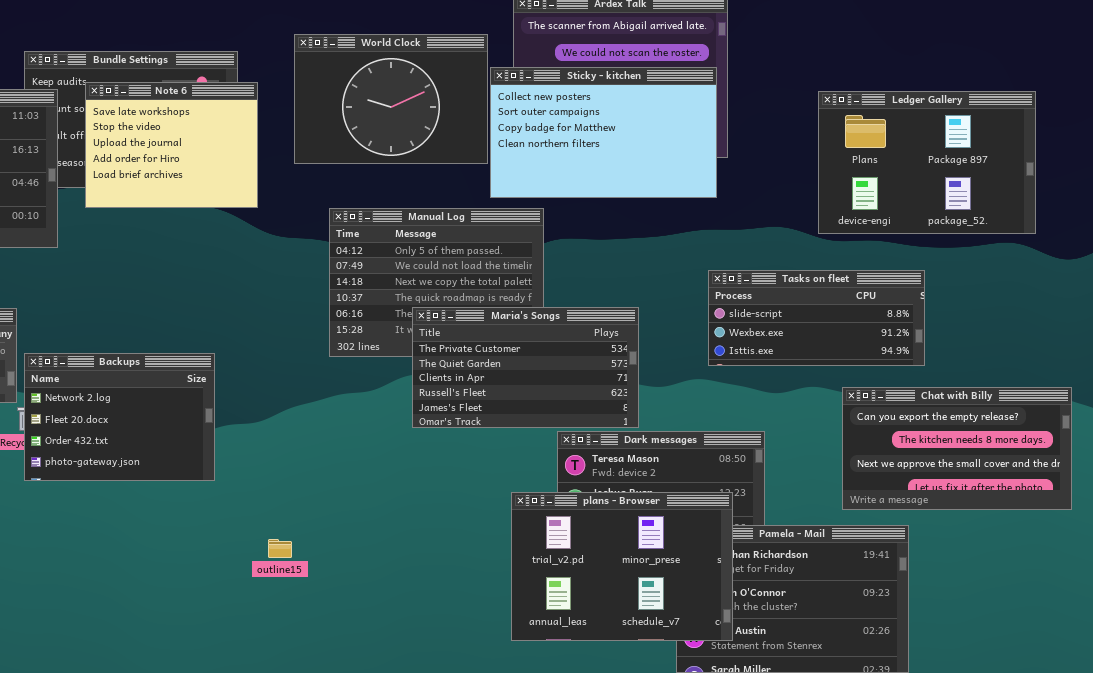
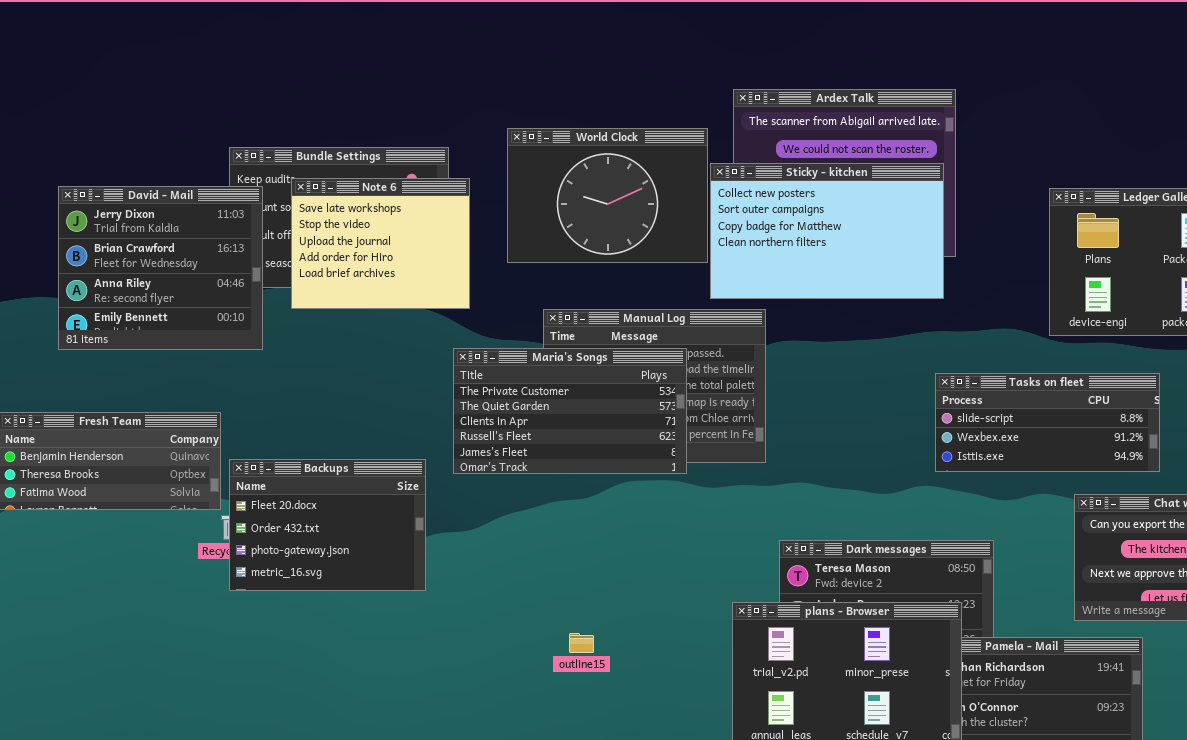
Maria's Songs: [412,307,639,428] -> [453,348,687,474], moved
Backups: [24,353,215,481] -> [229,459,426,591], scrolled down 1 row
outline15: [268,539,292,558] -> [569,633,594,653], moved

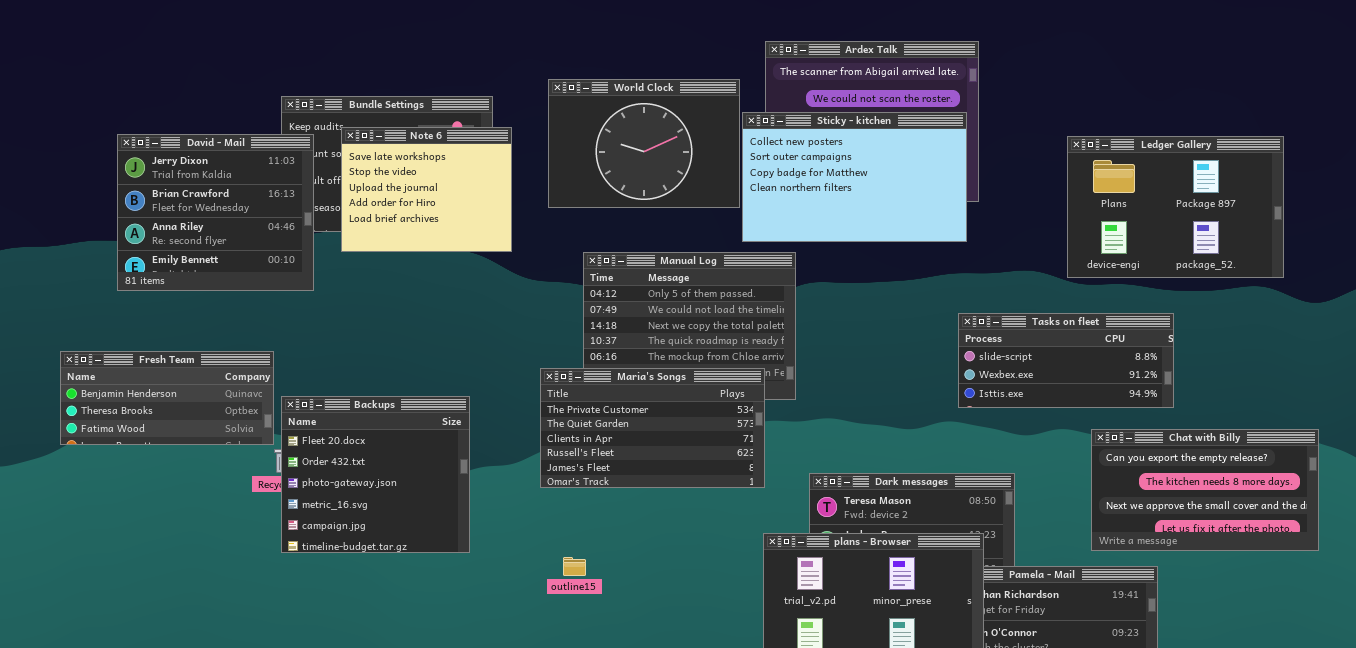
Maria's Songs: [453,348,687,474] -> [540,368,765,488], moved
Backups: [229,459,426,591] -> [281,396,470,553], resized
outline15: [569,633,594,653] -> [563,557,586,576], moved

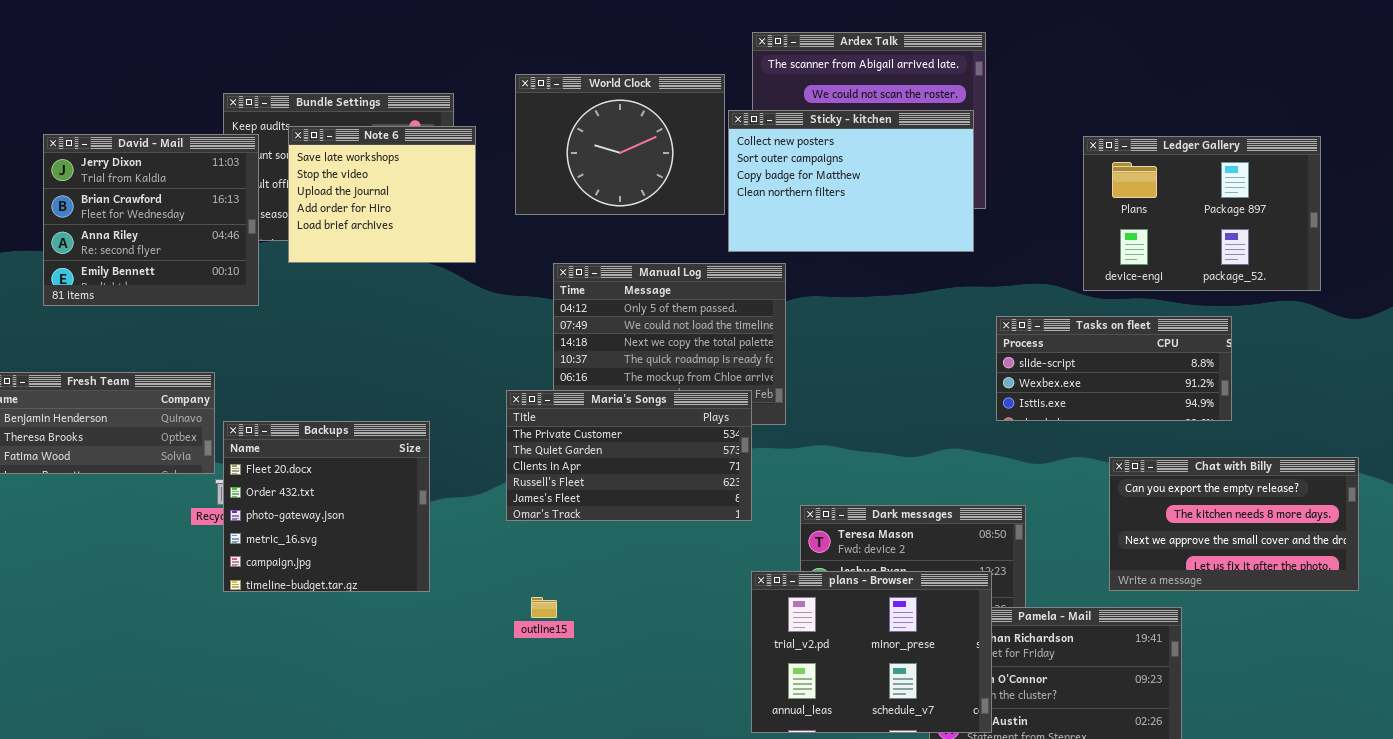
Tasks on fleet: [958,313,1174,408] -> [996,316,1232,421], moved

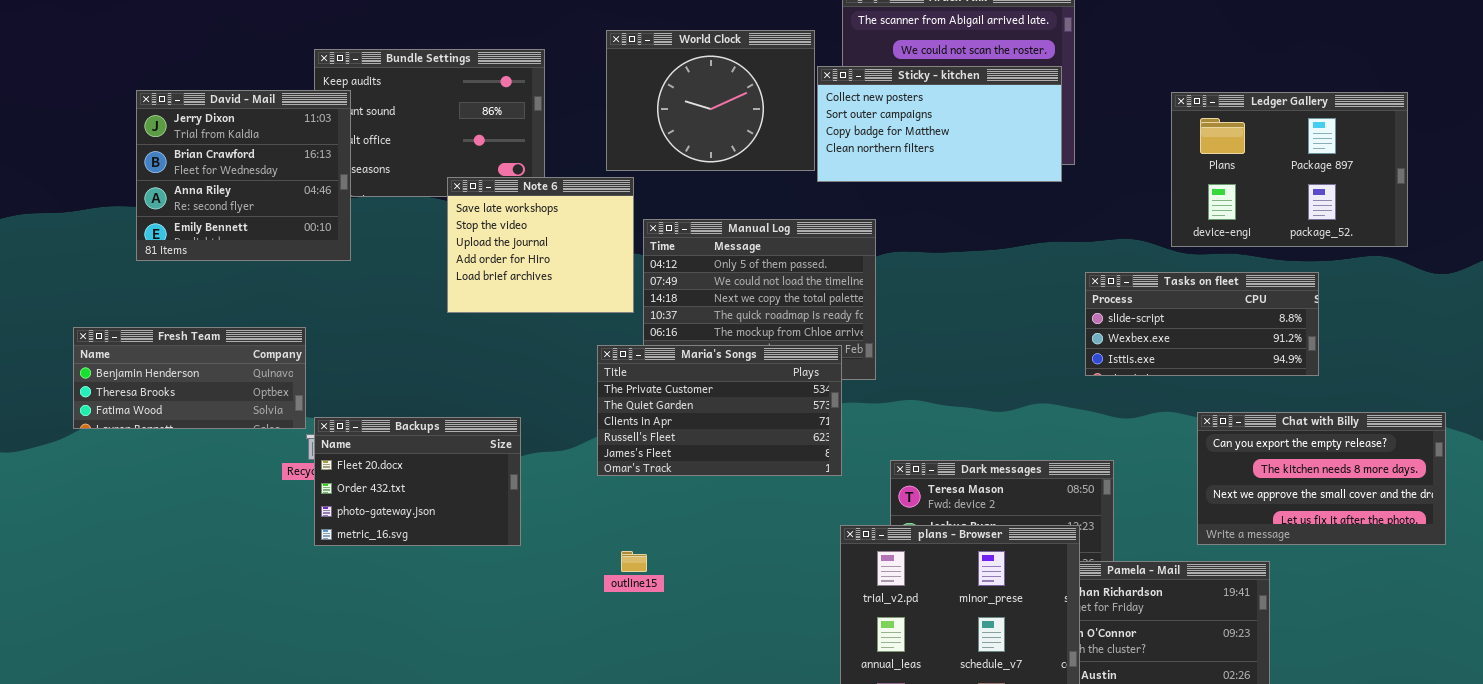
Sticky - kitchen: [728,110,974,252] -> [817,66,1062,182], resized
Note 6: [288,126,476,263] -> [447,177,634,313], moved
Backups: [223,421,430,592] -> [314,417,521,546], resized

